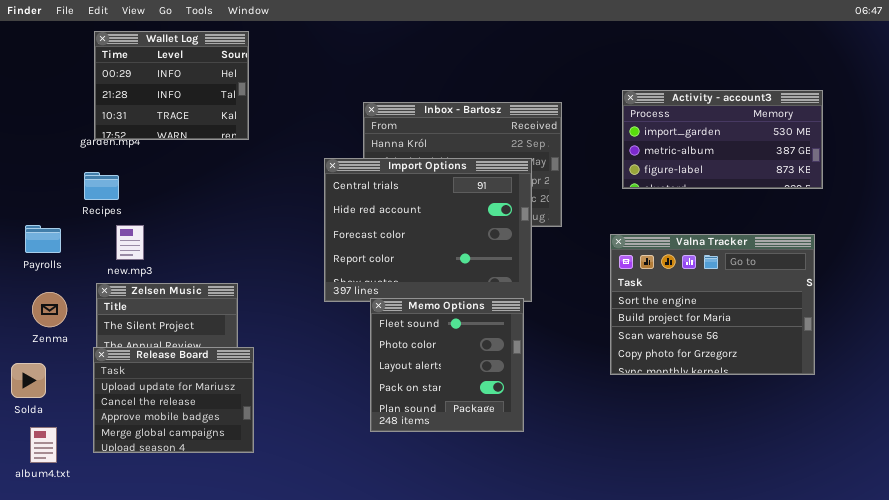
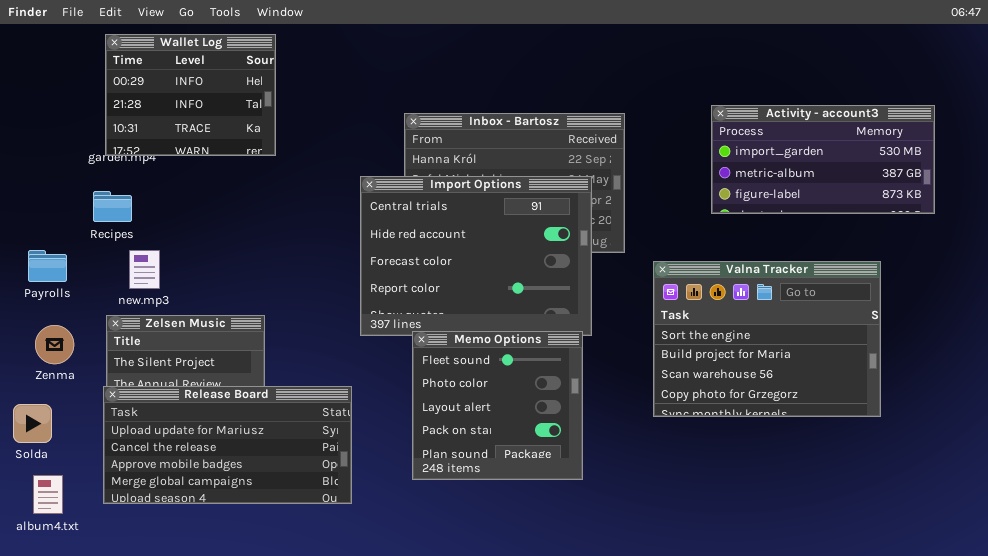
Activity - account3: [622,90,823,189] -> [711,105,935,214], moved
Valna Tracker: [610,234,815,375] -> [653,261,881,417], moved
Release Board: [93,347,254,453] -> [103,386,352,504], resized

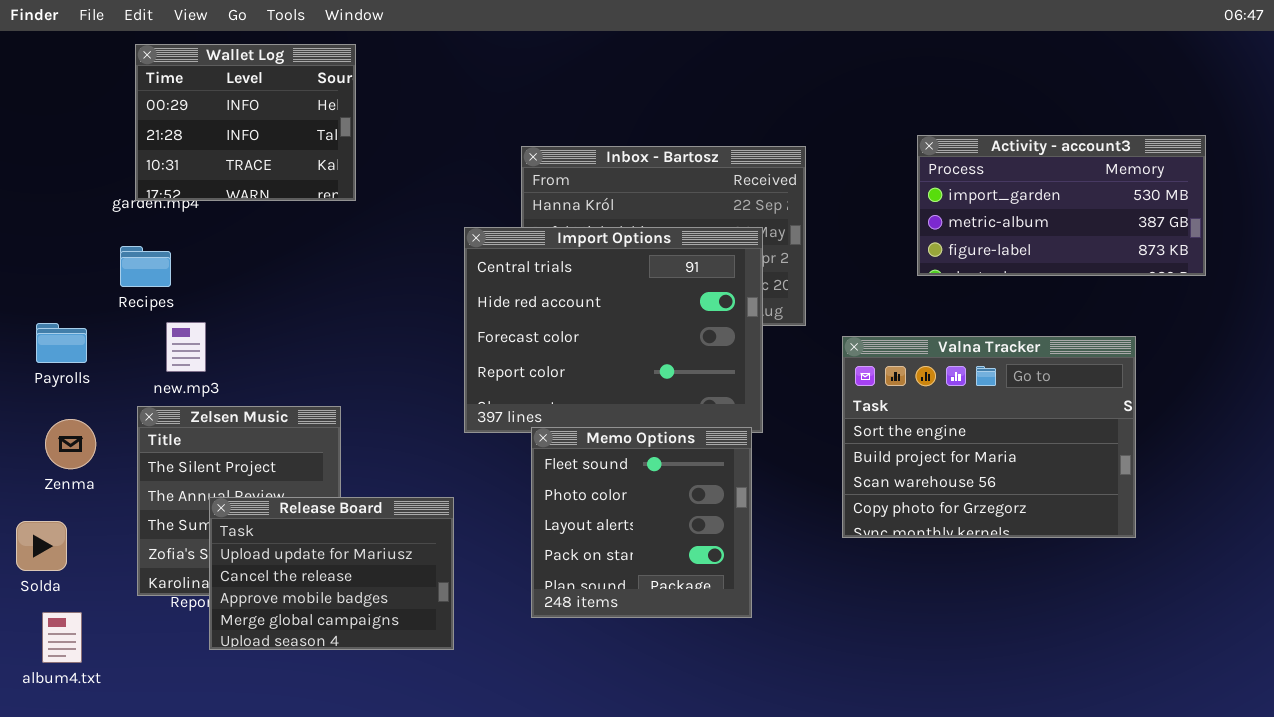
Release Board: [103,386,352,504] -> [209,497,454,650], resized

